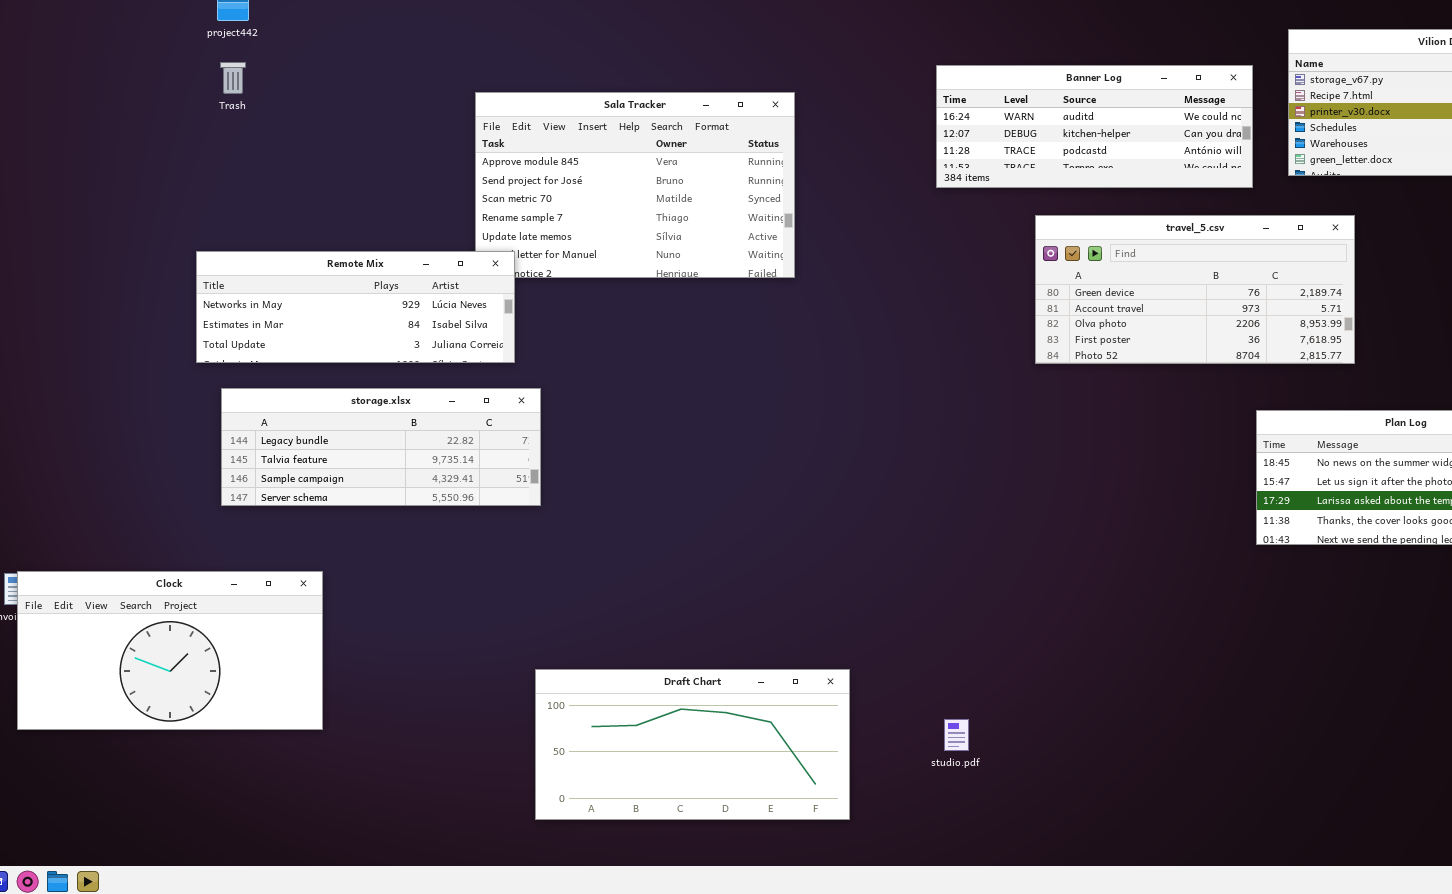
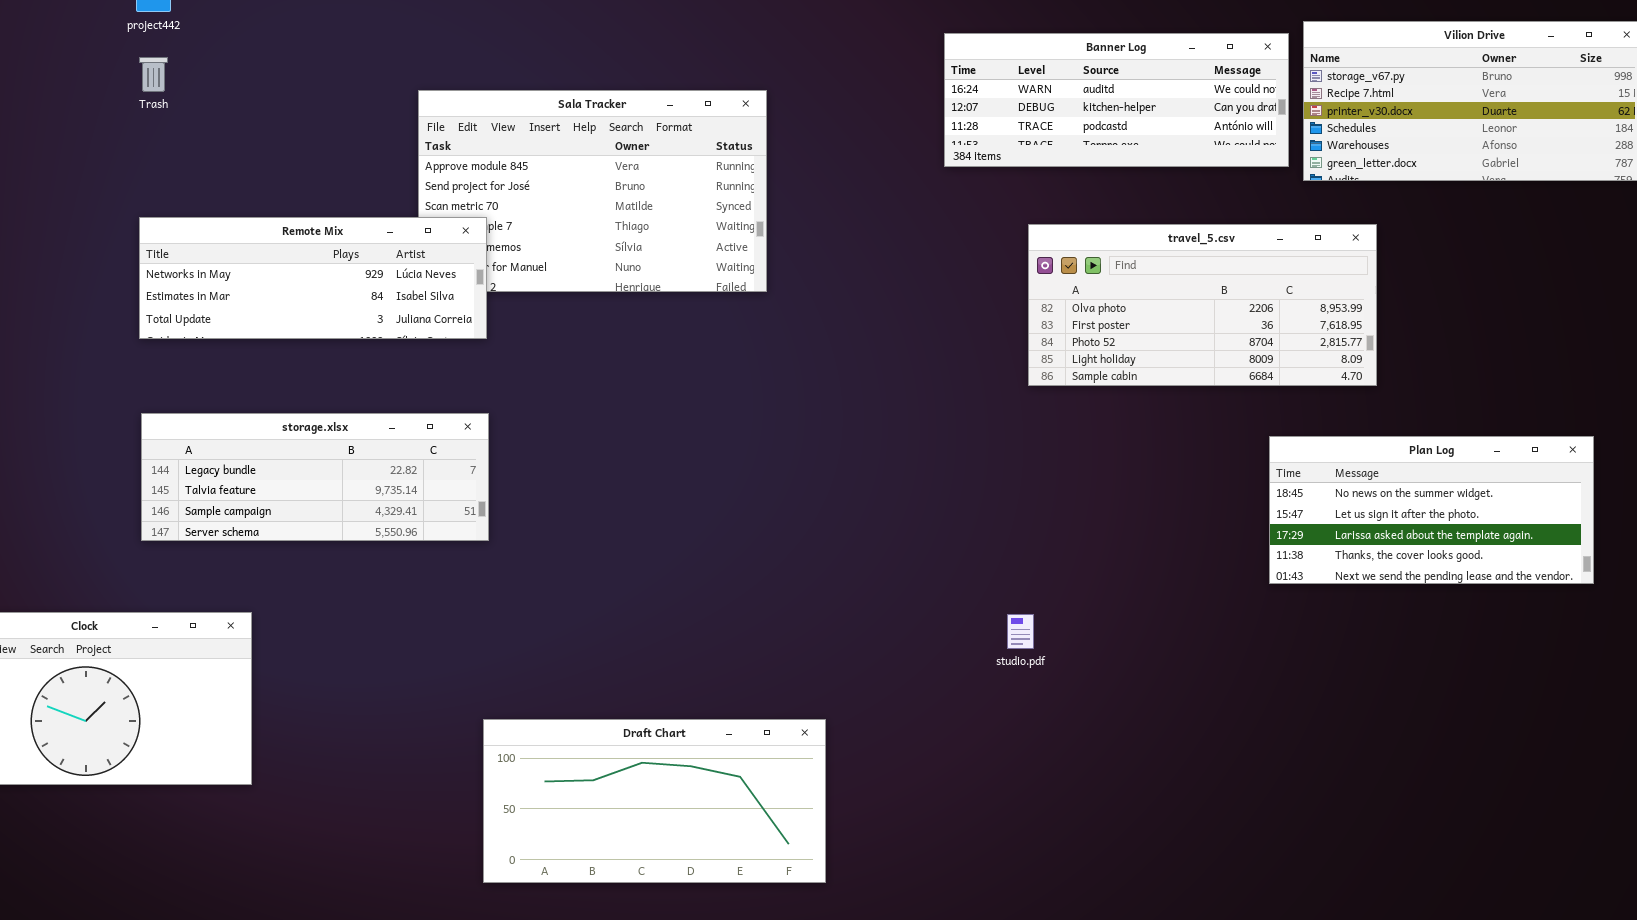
Banner Log: [936,65,1253,188] -> [944,33,1289,167], moved
travel_5.csv: [1035,215,1355,364] -> [1028,224,1377,386], scrolled down 2 rows
Remote Mix: [196,251,515,363] -> [139,217,487,339], moved
studio.pdf: [944,719,969,751] -> [1007,614,1034,649], moved

